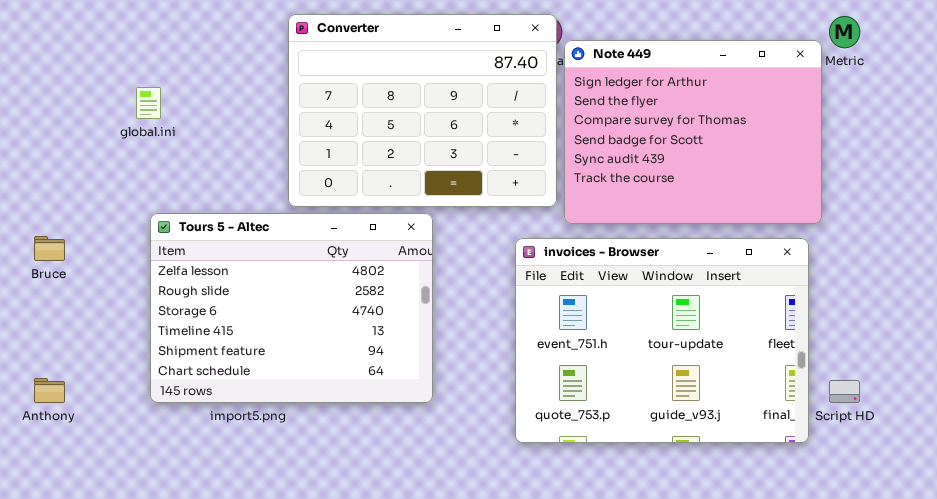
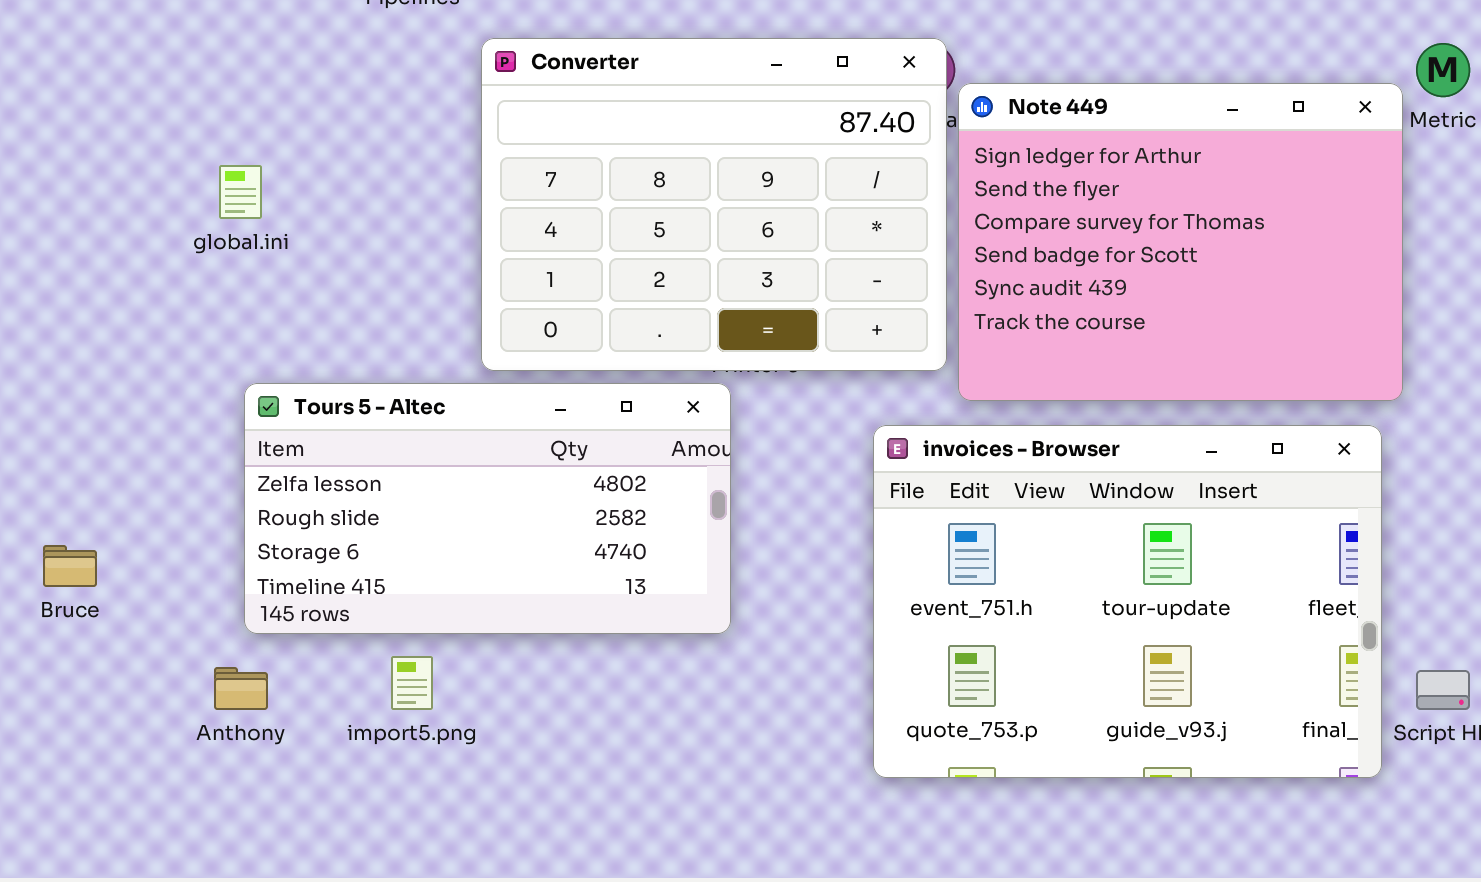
Tours 5 - Altec: [150,213,433,403] -> [244,383,731,634], resized
Bruce: [34,236,65,261] -> [43,545,97,587], moved
Anthony: [34,378,65,403] -> [214,667,268,710], moved

